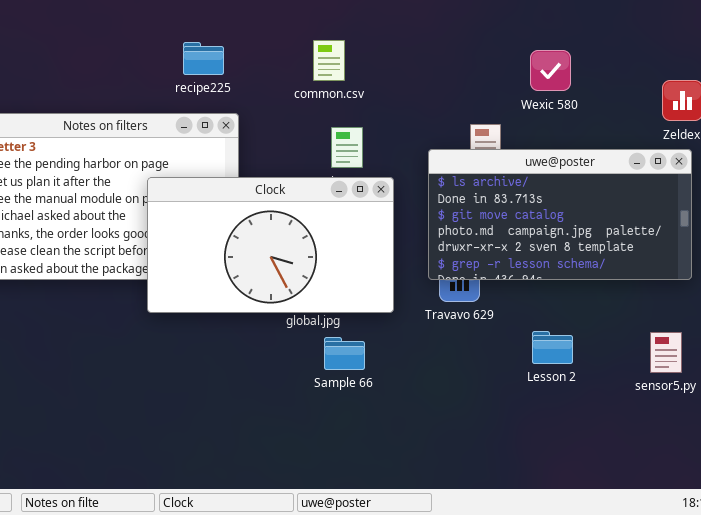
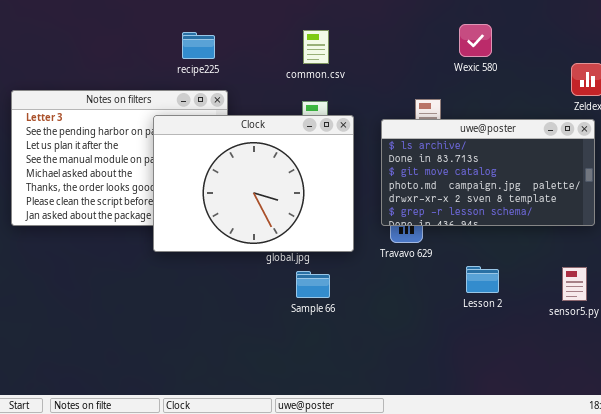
common.csv: [313,40,345,81] -> [303,30,329,64], moved
Wexic 580: [530,50,571,91] -> [459,24,492,57], moved
Clock: [147,177,394,313] -> [153,115,354,252], resized

